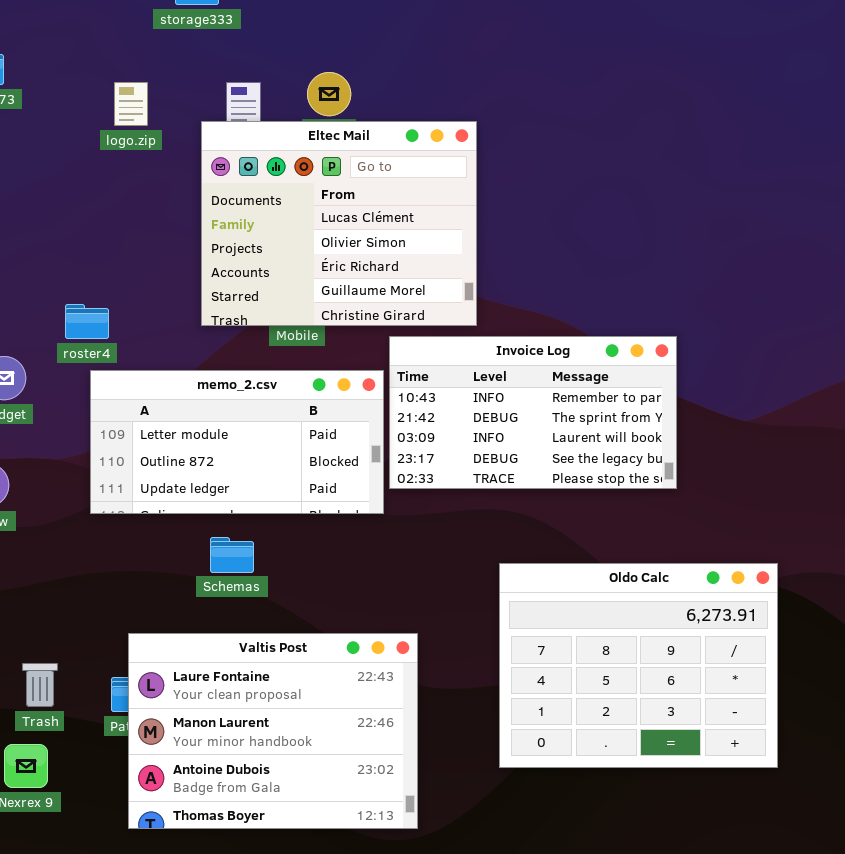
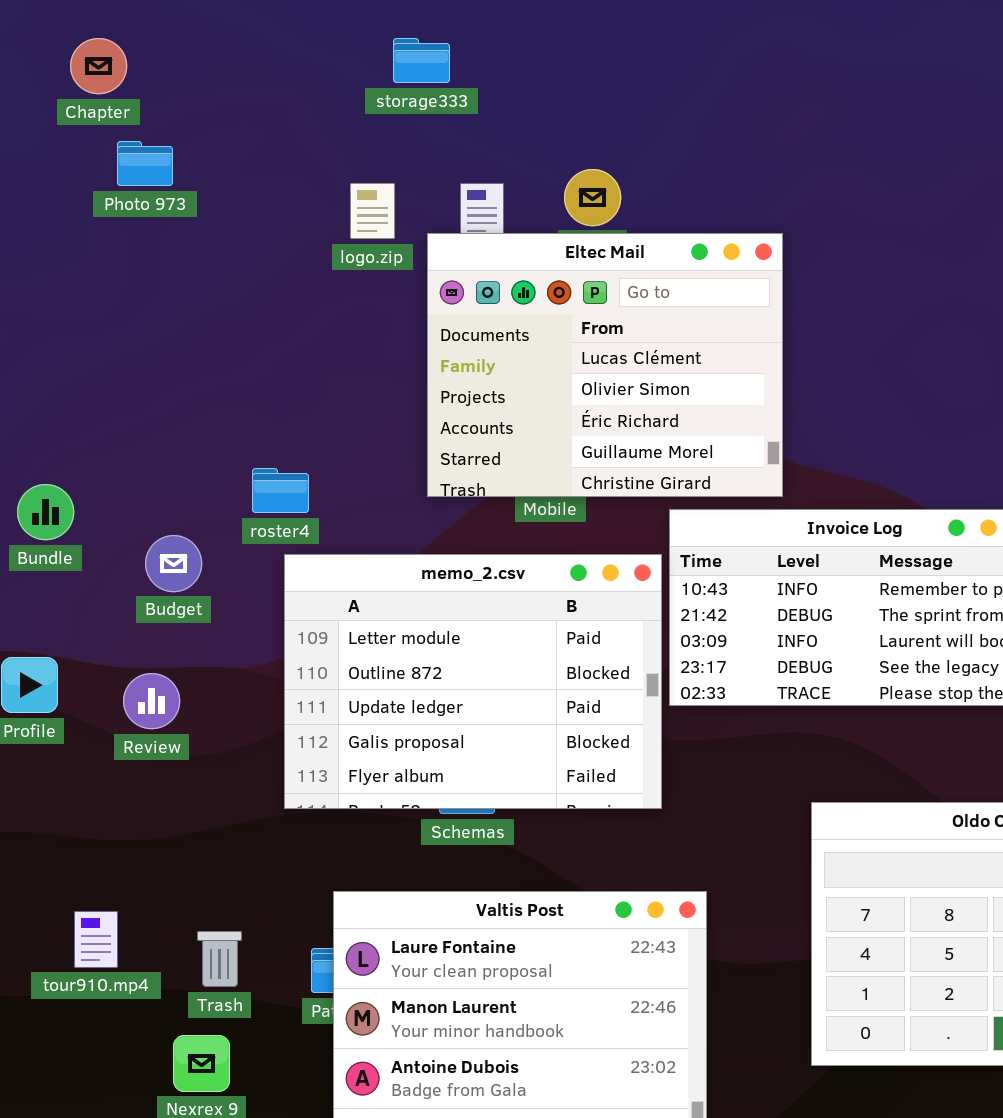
logo.zip: [114,82,148,126] -> [350,183,395,239], moved
memo_2.csv: [90,370,384,514] -> [284,554,662,809], resized

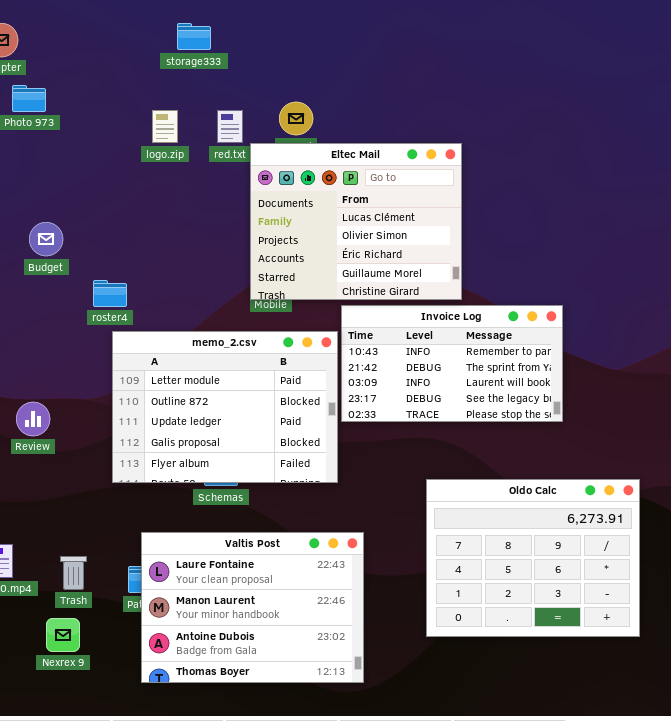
Eltec Mail: [427,233,783,497] -> [250,143,462,300], moved
Budget: [145,535,202,592] -> [29,222,63,256], moved

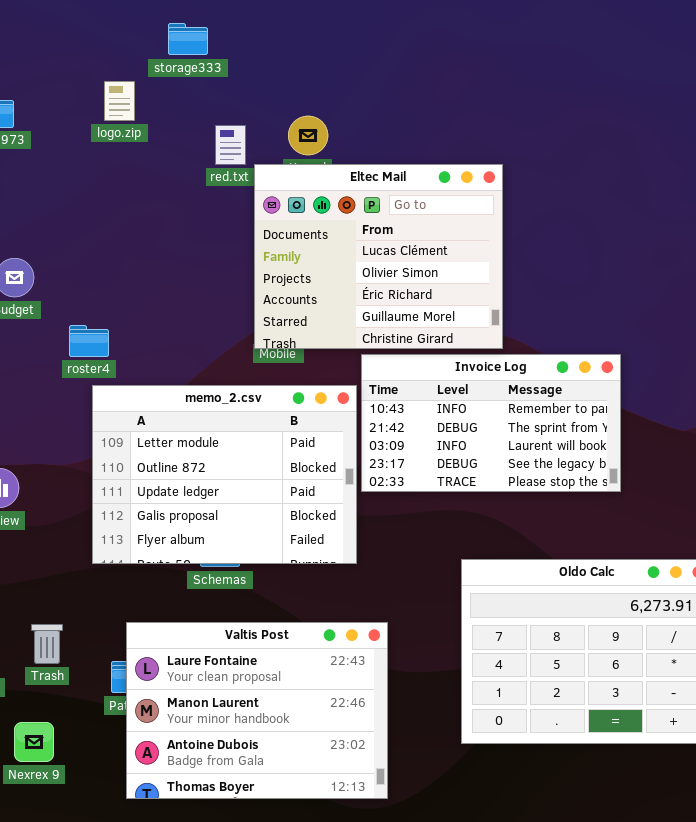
logo.zip: [152,110,178,143] -> [104,81,135,121], moved
Trash: [60,556,87,590] -> [31,624,63,664], moved

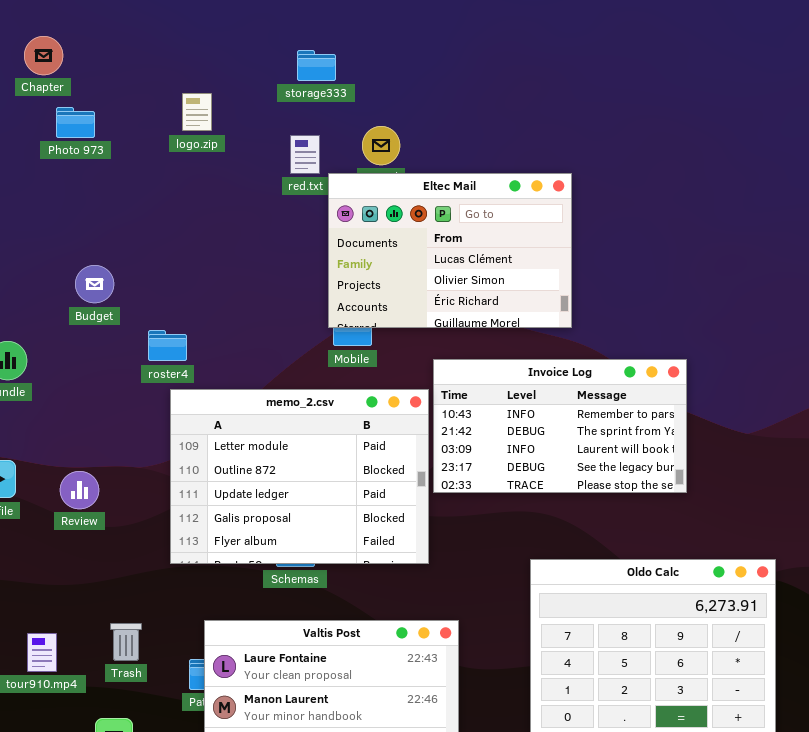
storage333: [168,23,208,55] -> [297,50,336,81], moved
Eltec Mail: [254,164,503,349] -> [328,173,572,328], resized

